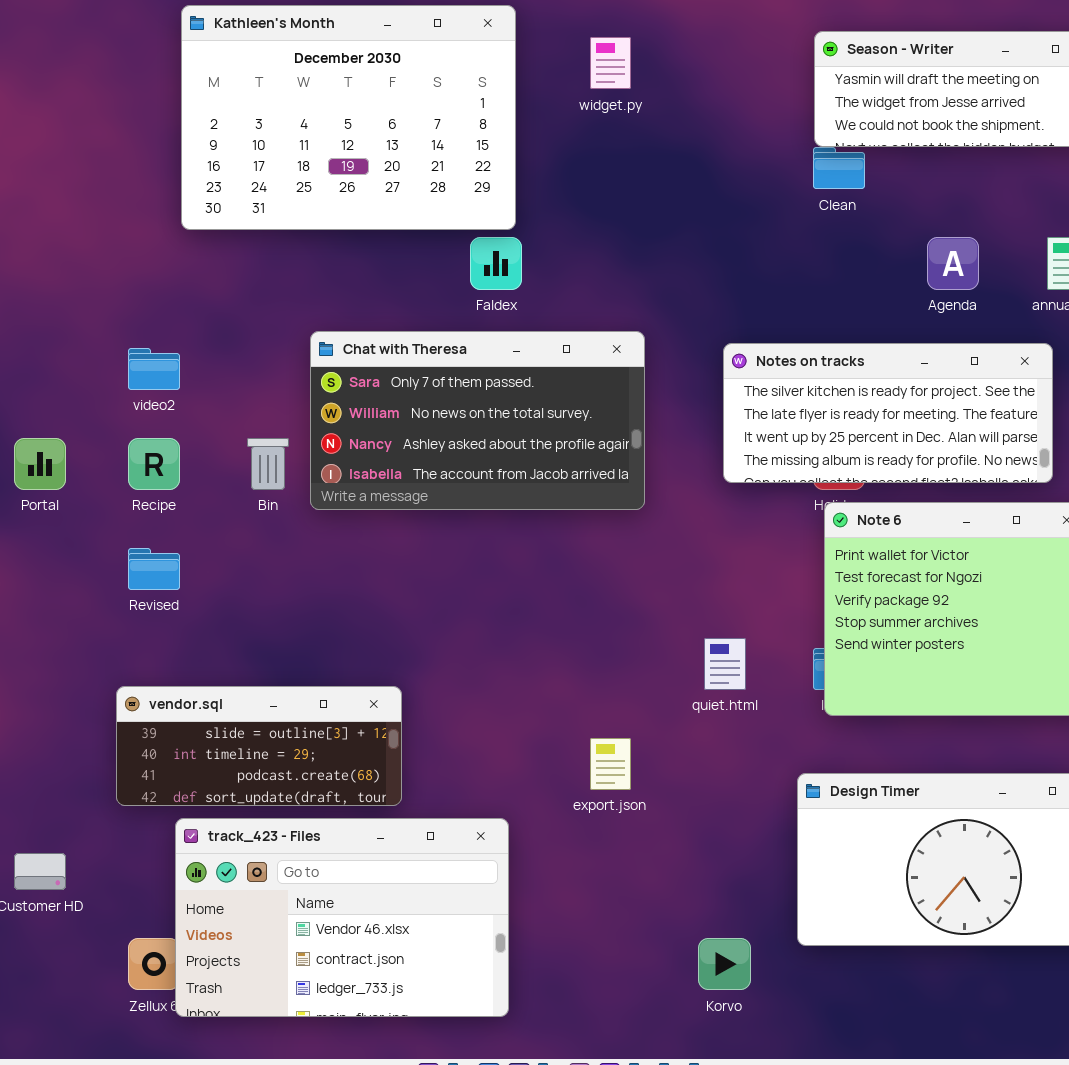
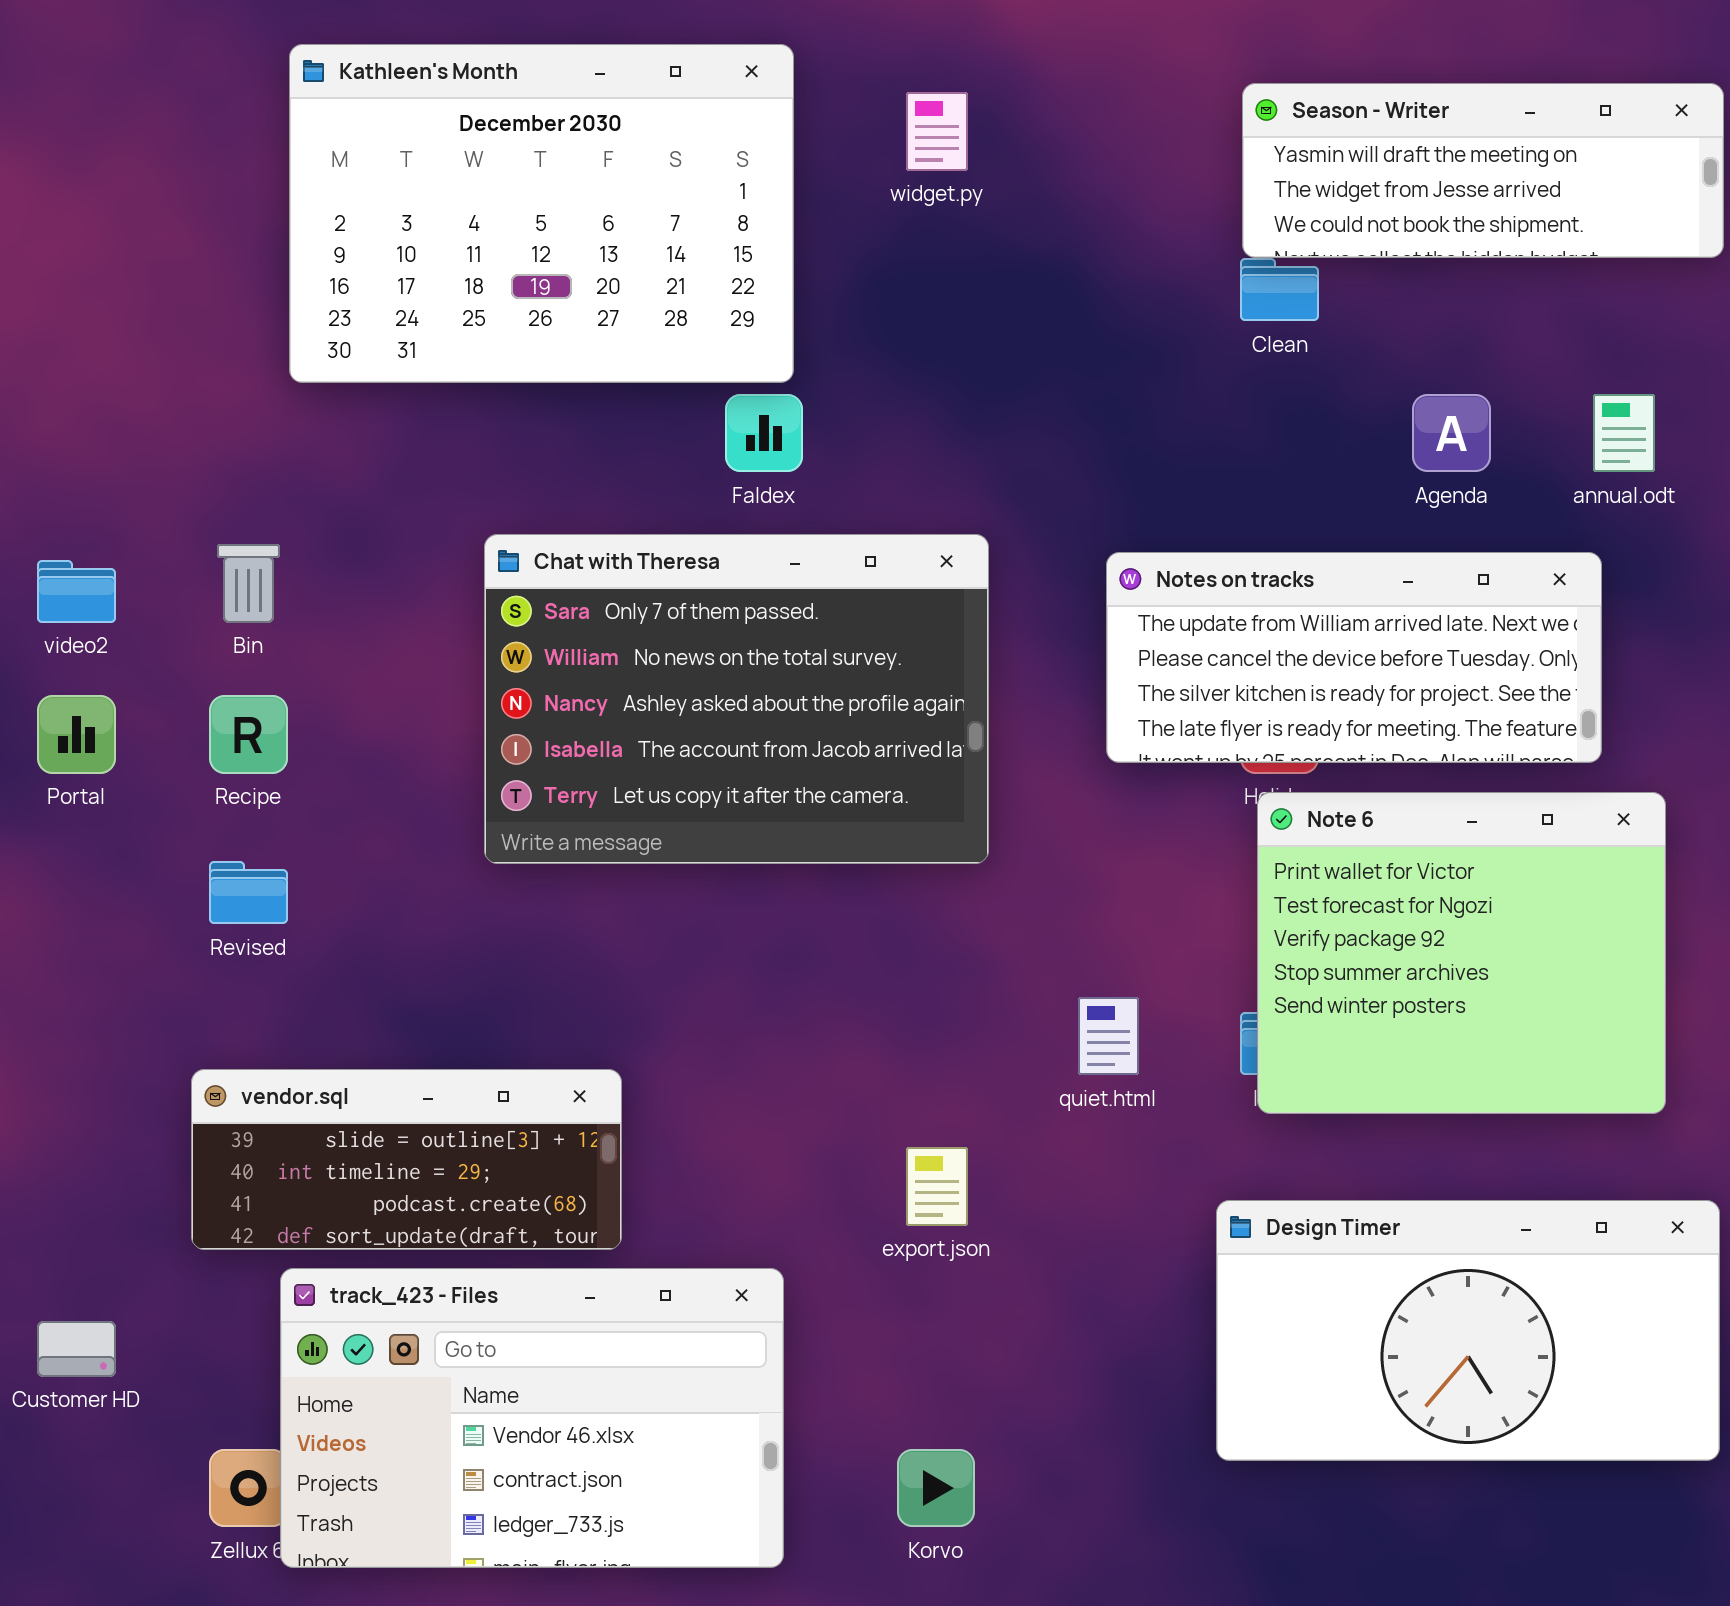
Chat with Theresa: [310,331,645,510] -> [484,534,989,864], resized
Notes on tracks: [723,343,1053,483] -> [1106,552,1602,763], scrolled up 2 rows
video2: [128,348,180,390] -> [37,560,116,623], moved
Bin: [247,438,289,490] -> [217,544,280,623], moved
Korvo: [698,938,751,990] -> [897,1449,975,1527], moved

